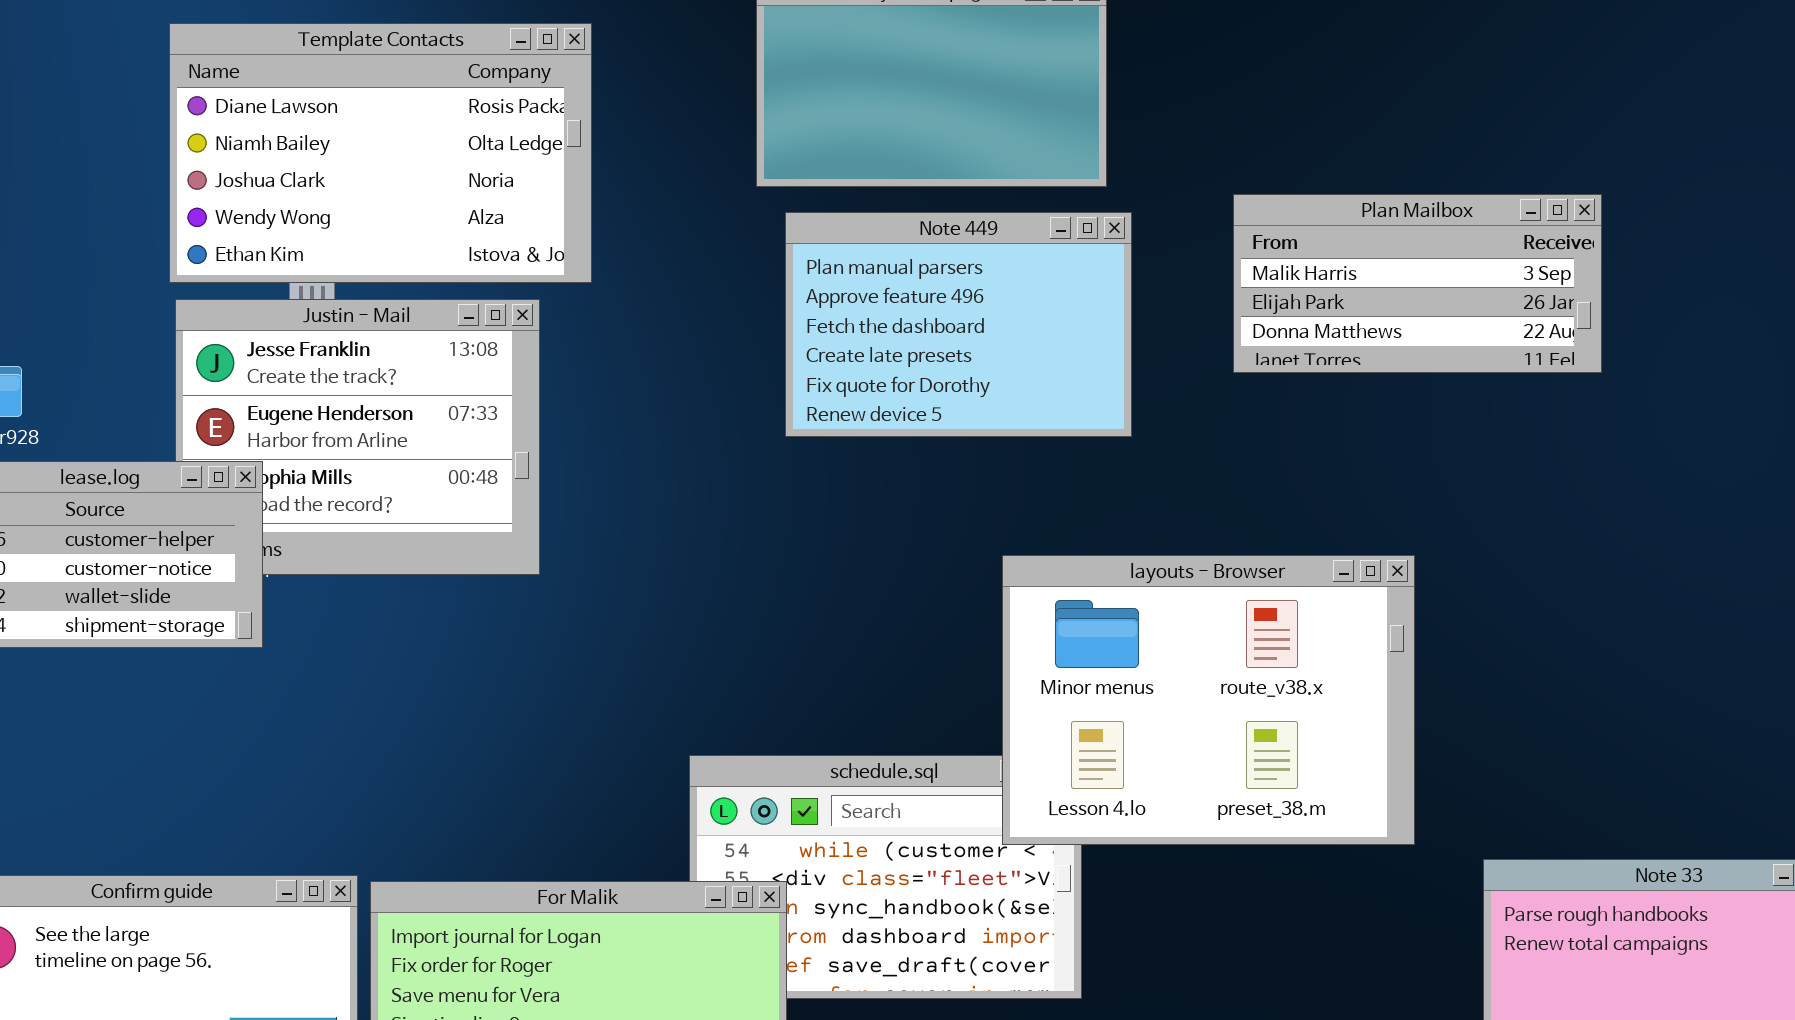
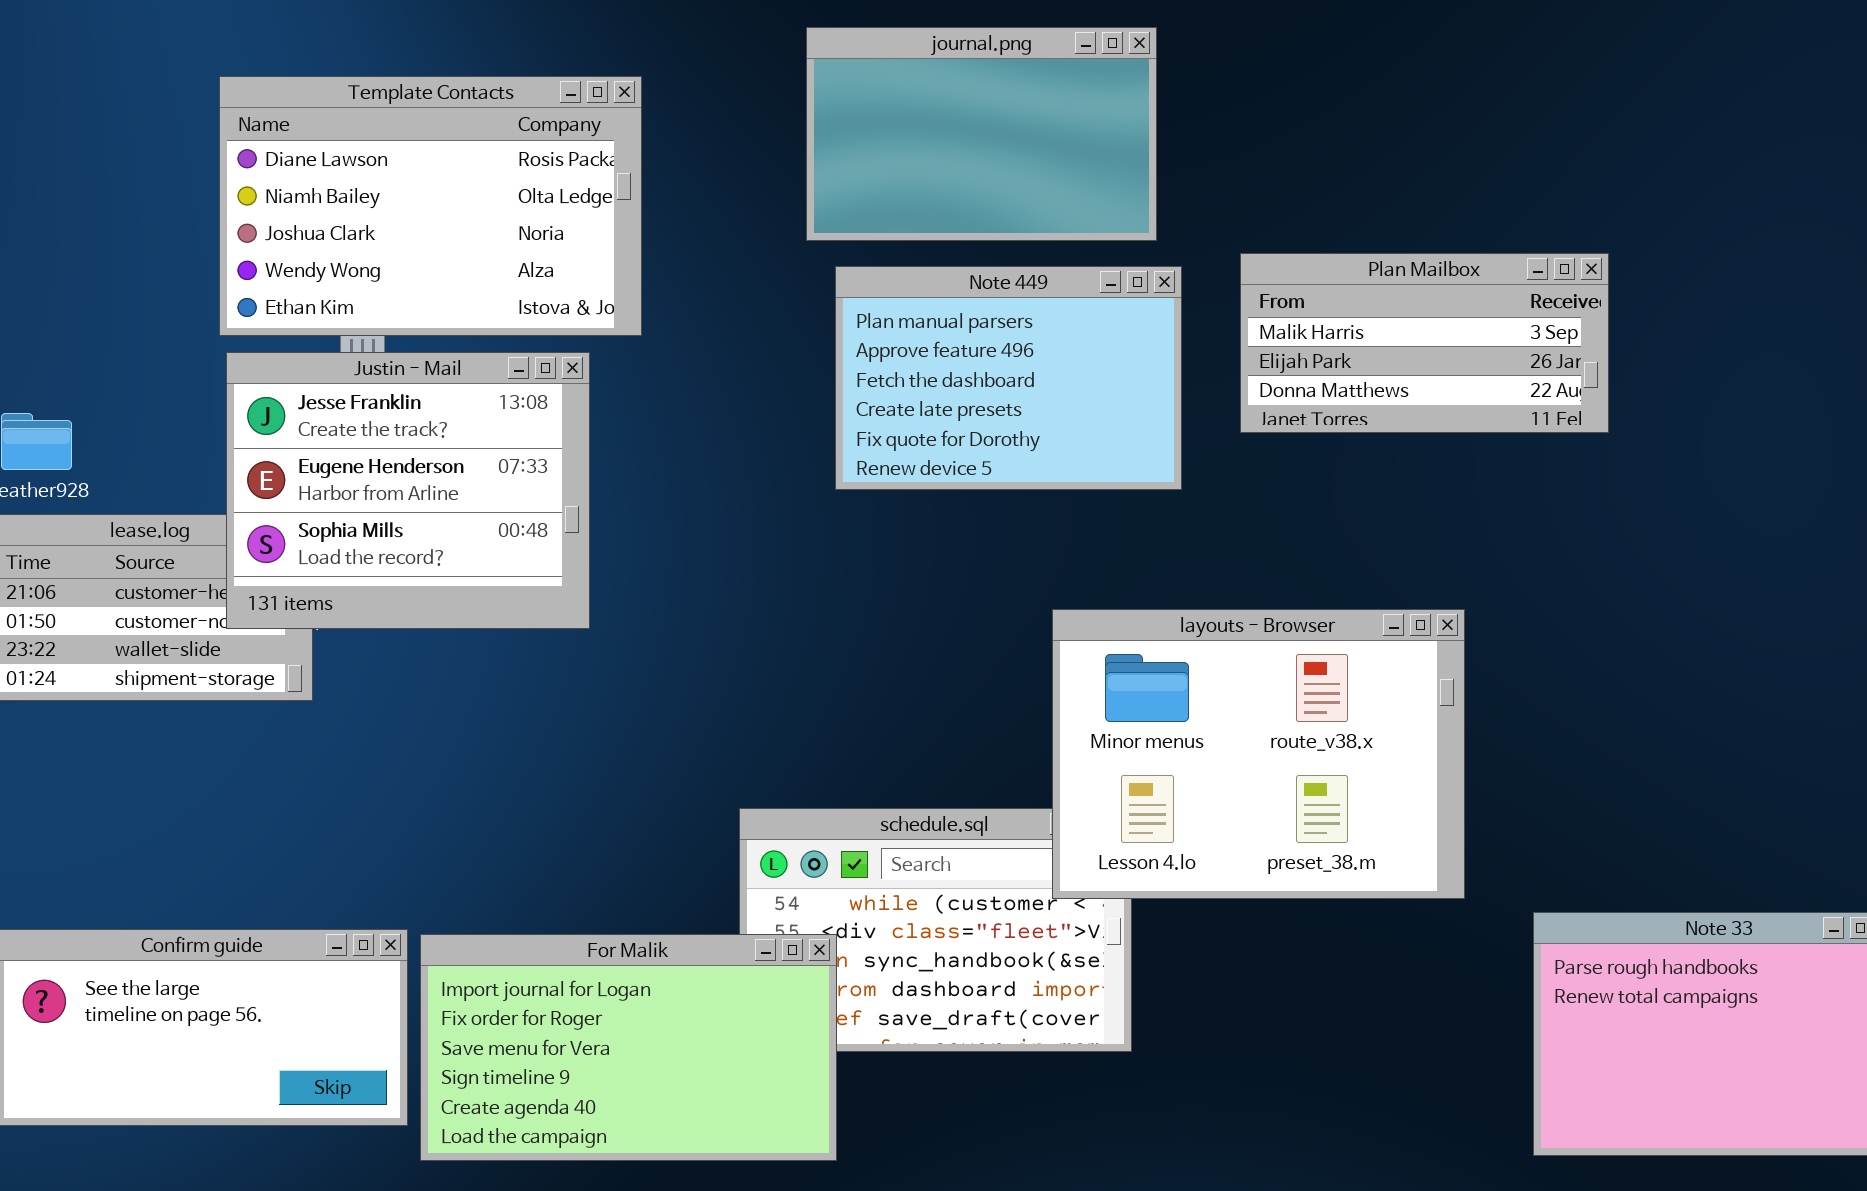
Plan Mailbox: [1233,194,1602,373] -> [1240,253,1609,433], moved
Justin - Mail: [175,299,540,575] -> [226,352,590,629], raised

